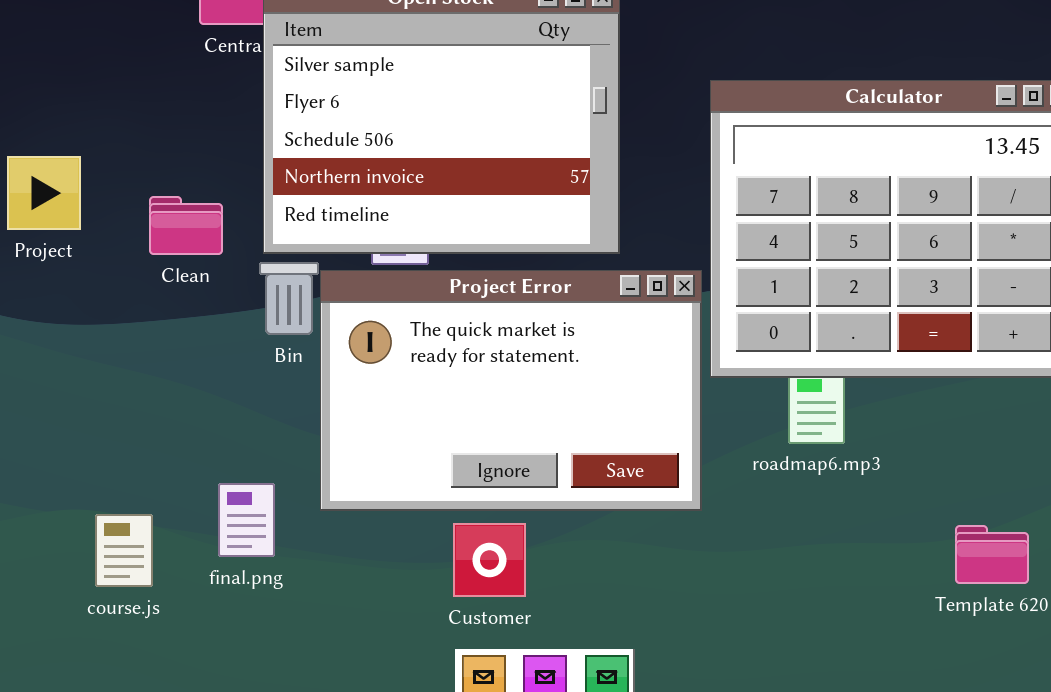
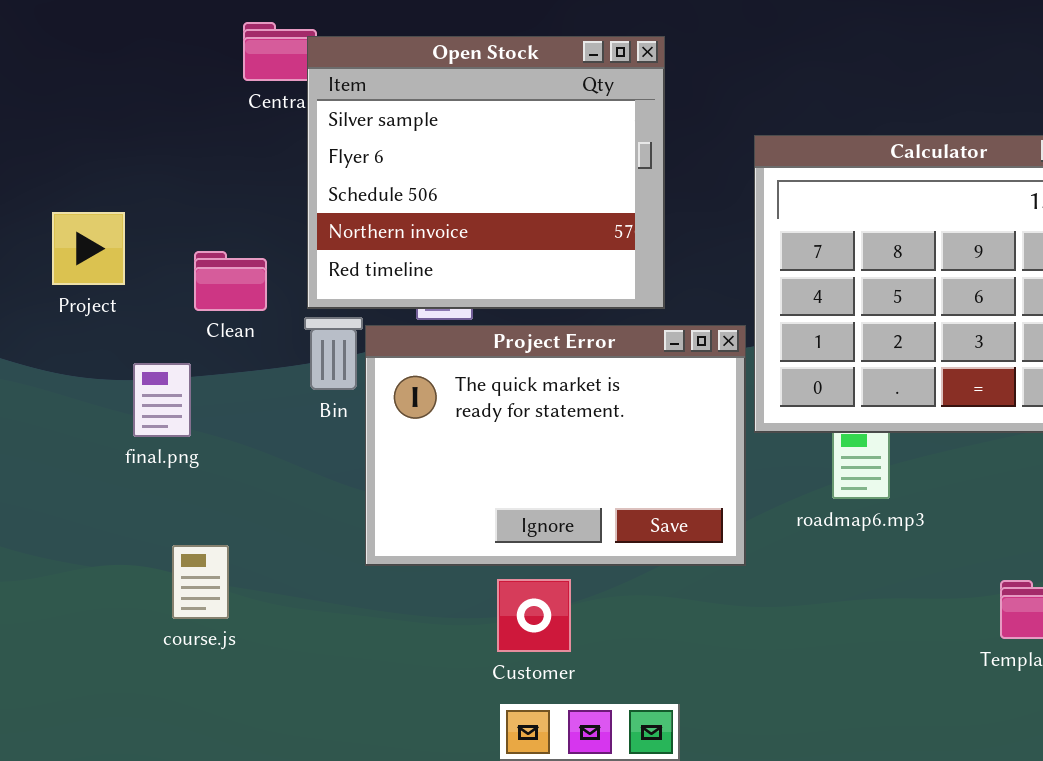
final.png: [218,483,275,557] -> [133,363,191,437], moved
course.js: [95,514,153,587] -> [172,545,229,619], moved

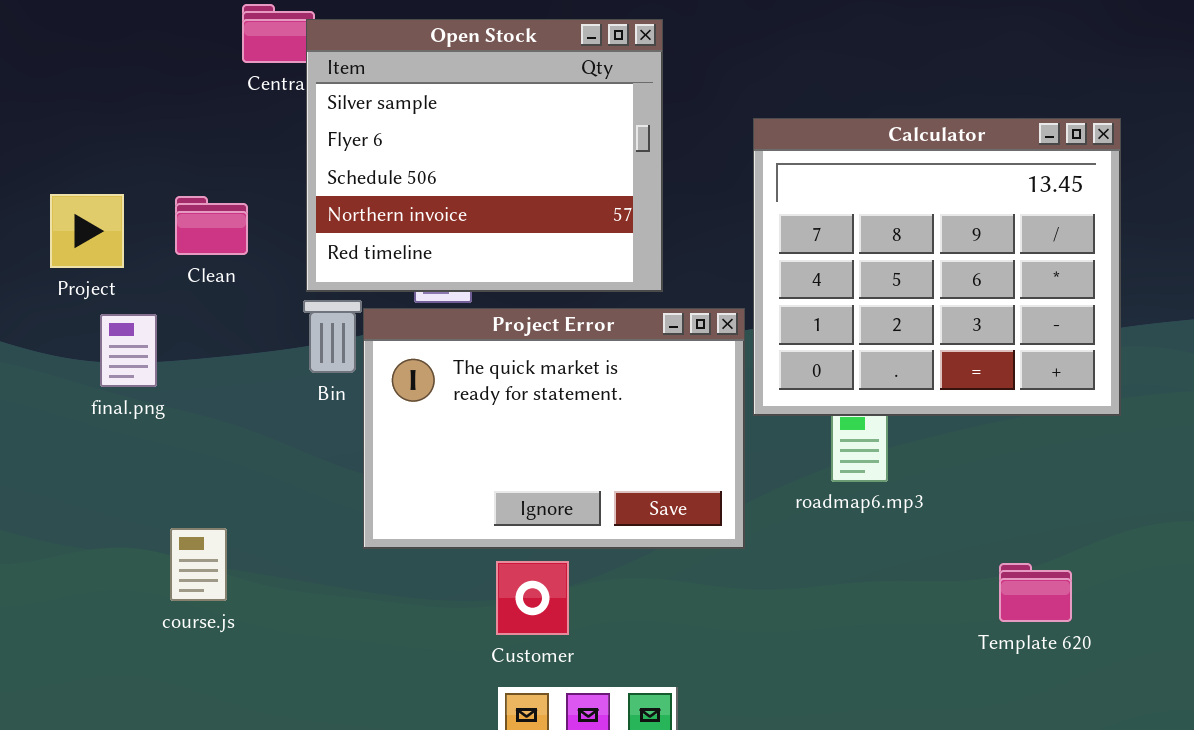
Clean: [194,251,267,311] -> [175,196,248,255], moved
final.png: [133,363,191,437] -> [100,314,157,387], moved

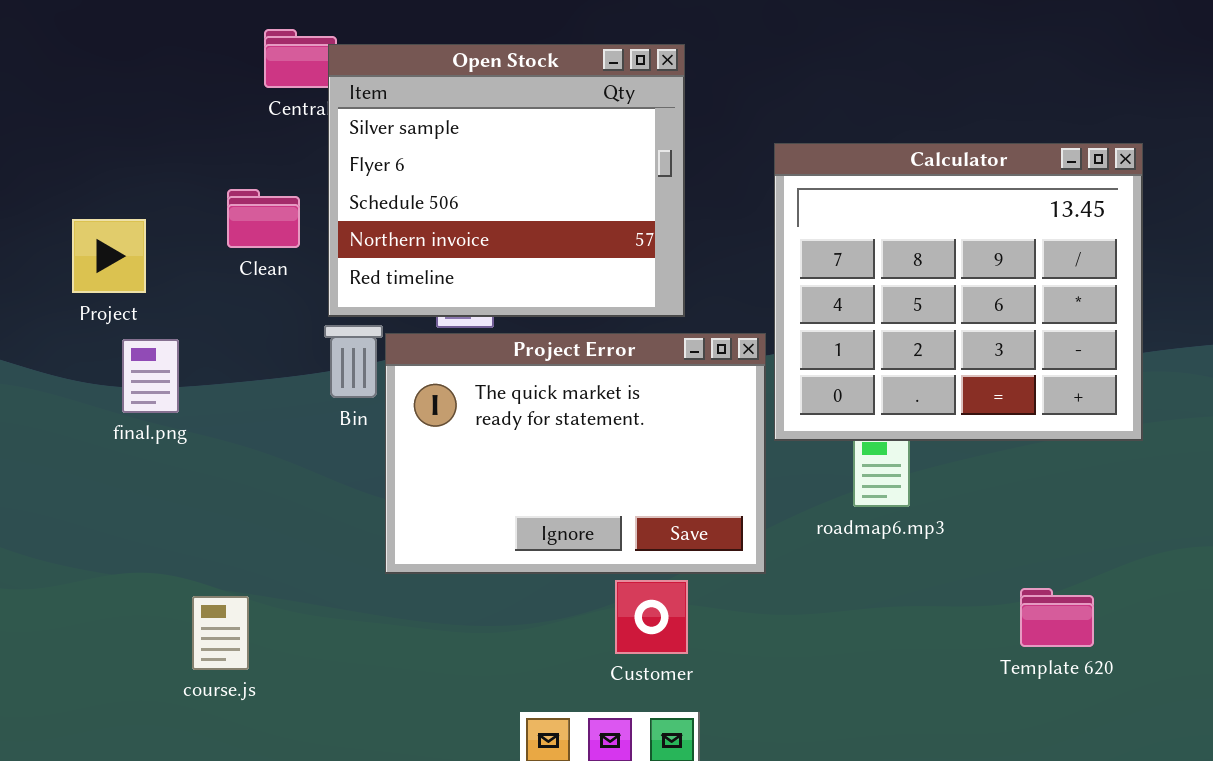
Clean: [175,196,248,255] -> [227,189,300,248], moved
course.js: [170,528,227,601] -> [192,596,249,670], moved
Customer: [496,561,569,635] -> [615,580,688,654], moved

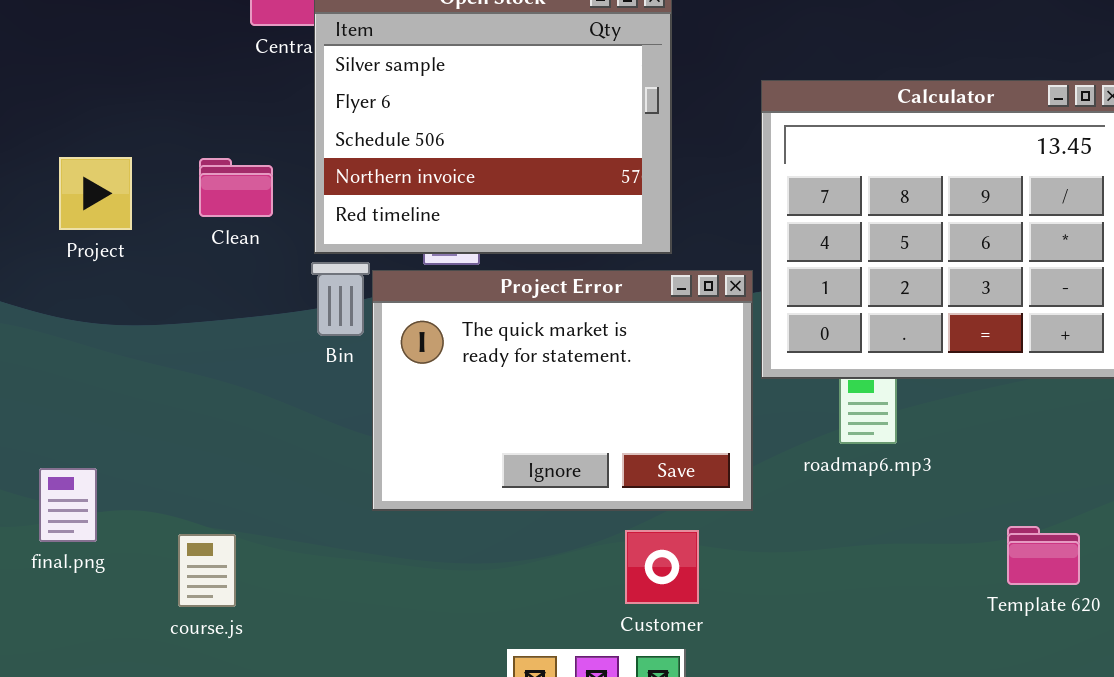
Clean: [227,189,300,248] -> [199,158,273,217], moved
final.png: [122,339,179,413] -> [39,468,97,542], moved
Customer: [615,580,688,654] -> [625,530,699,604], moved

